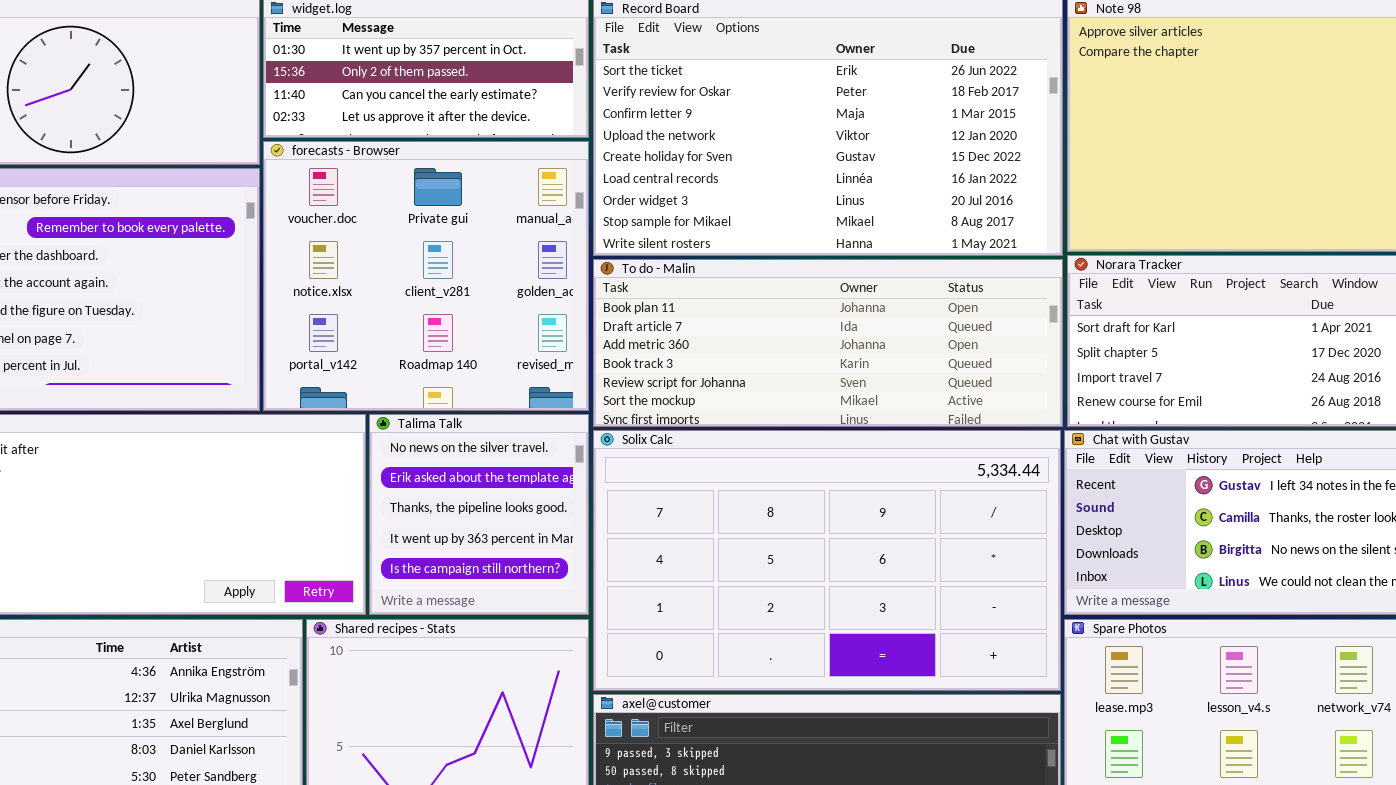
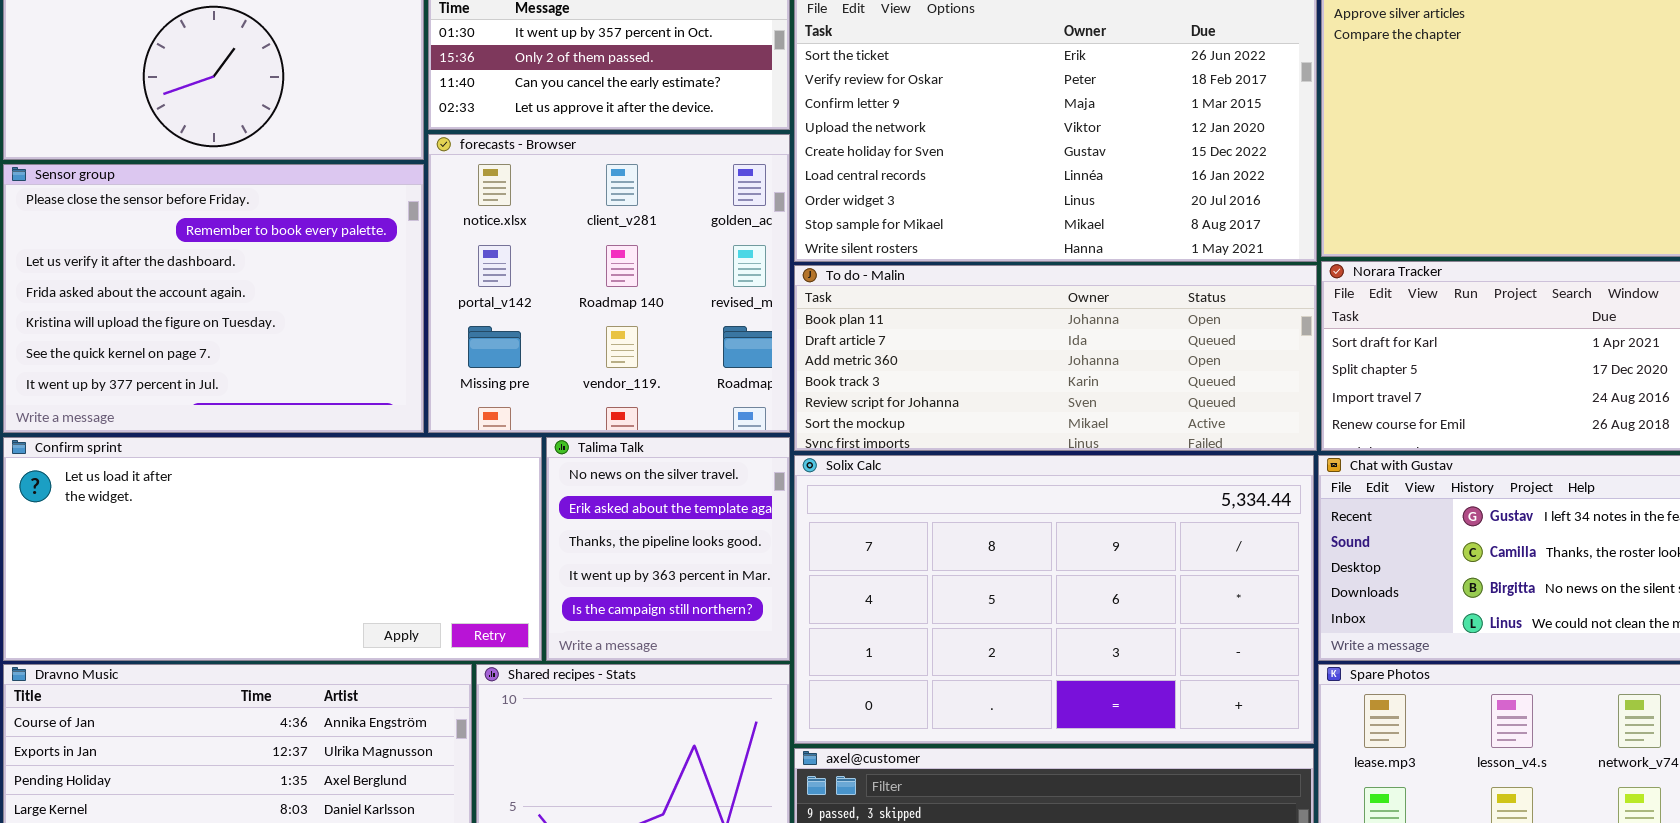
forecasts - Browser: [263,141,589,411] -> [428,134,790,433], scrolled down 1 row

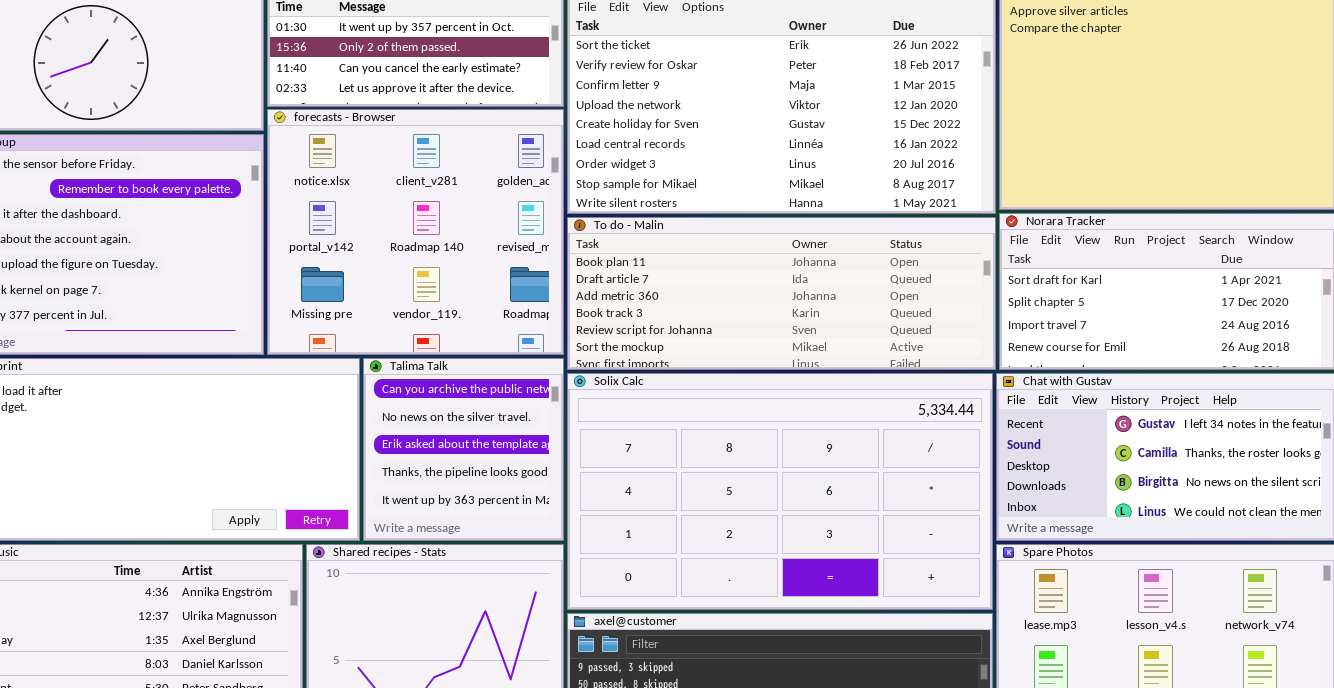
Talima Talk: [546,437,790,661] -> [363,358,564,541], scrolled up 1 row

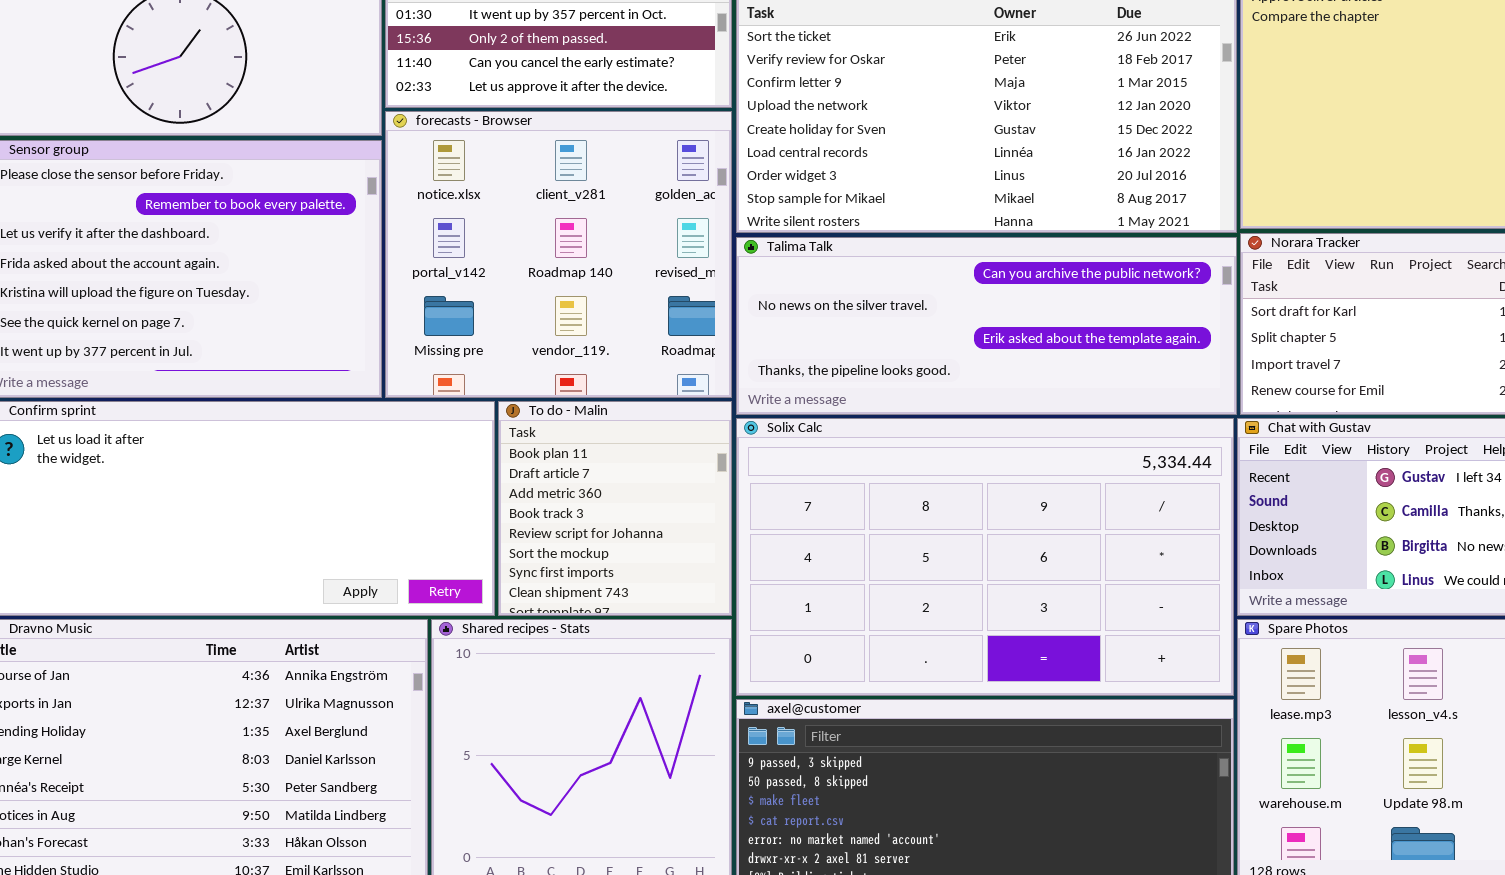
To do - Malin: [567,217,996,370] -> [498,401,732,616], moved, resized
Talima Talk: [363,358,564,541] -> [736,237,1237,415], moved, resized

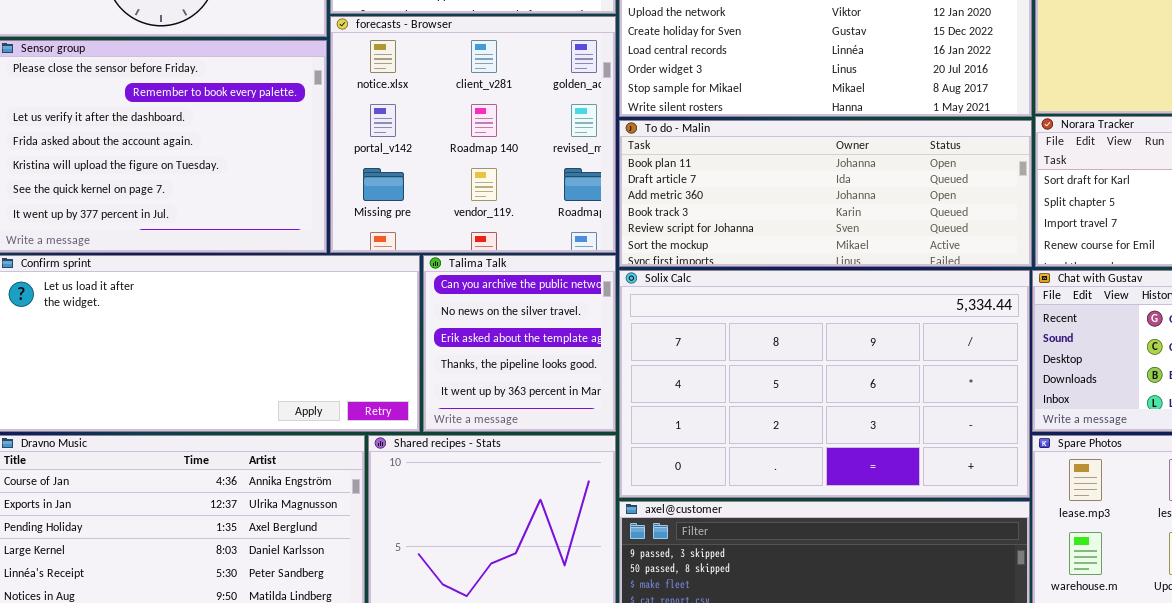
Talima Talk: [736,237,1237,415] -> [423,255,616,432], moved, resized
To do - Malin: [498,401,732,616] -> [619,120,1032,267], moved, resized

